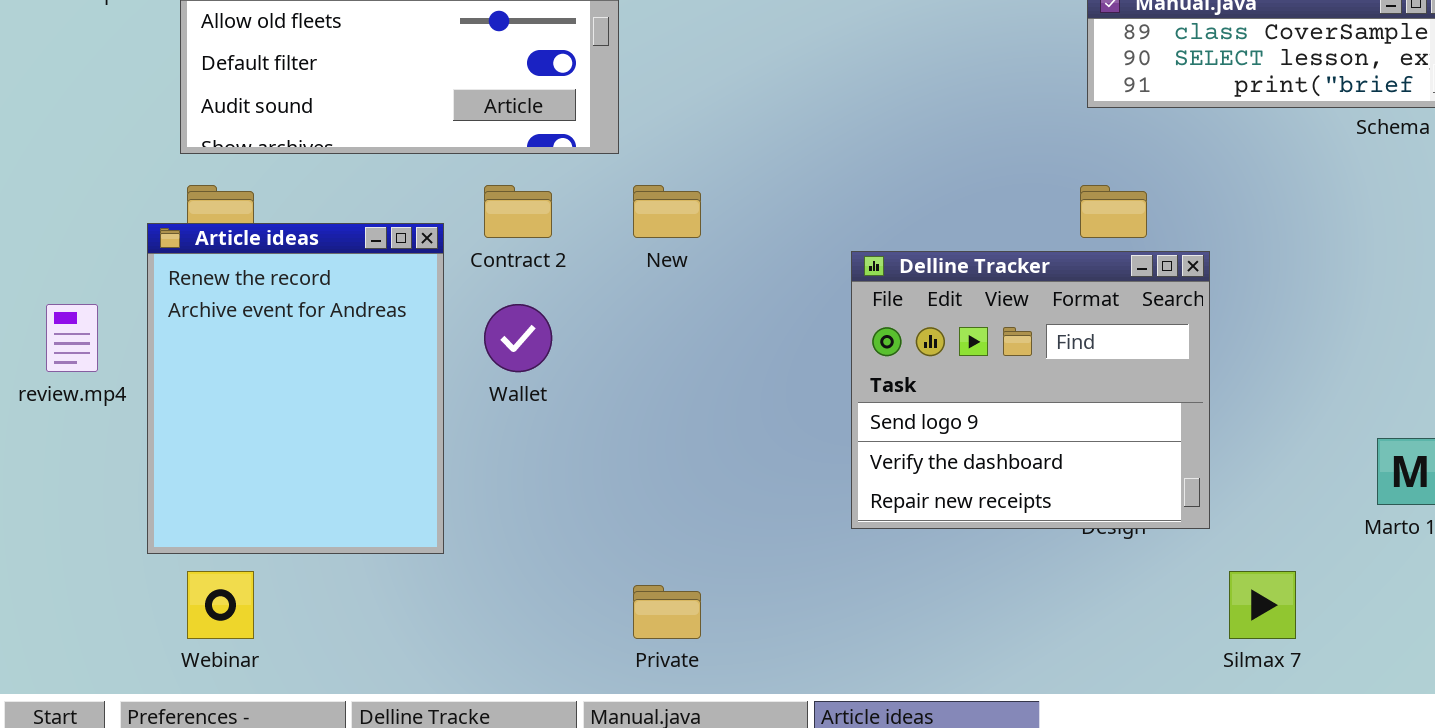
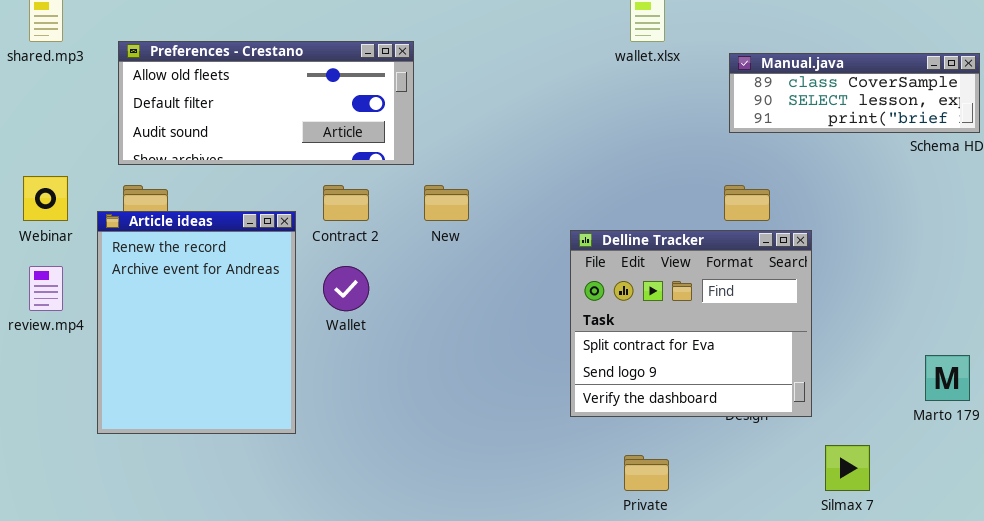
Delline Tracker: [851,251,1210,529] -> [570,230,812,417], scrolled up 1 row
Webinar: [187,571,254,639] -> [23,176,68,221], moved
Private: [633,585,701,639] -> [624,455,669,491], moved

